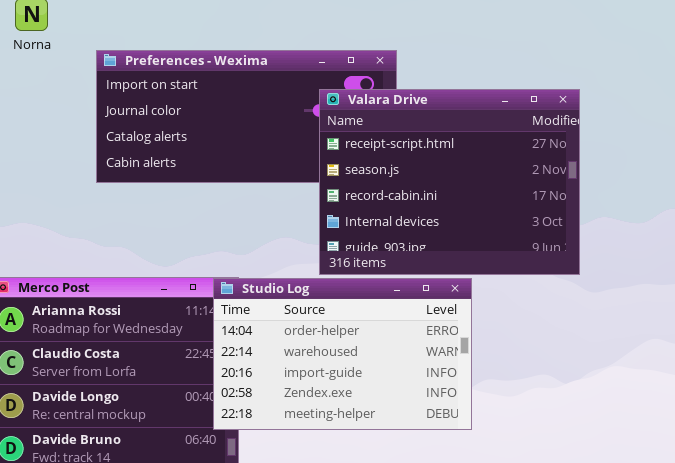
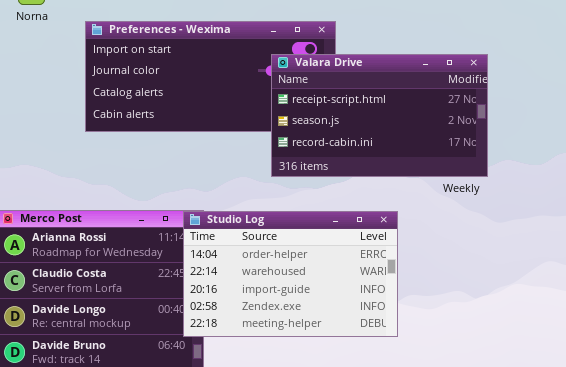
Valara Drive: [319,89,580,275] -> [271,54,488,177], resized

